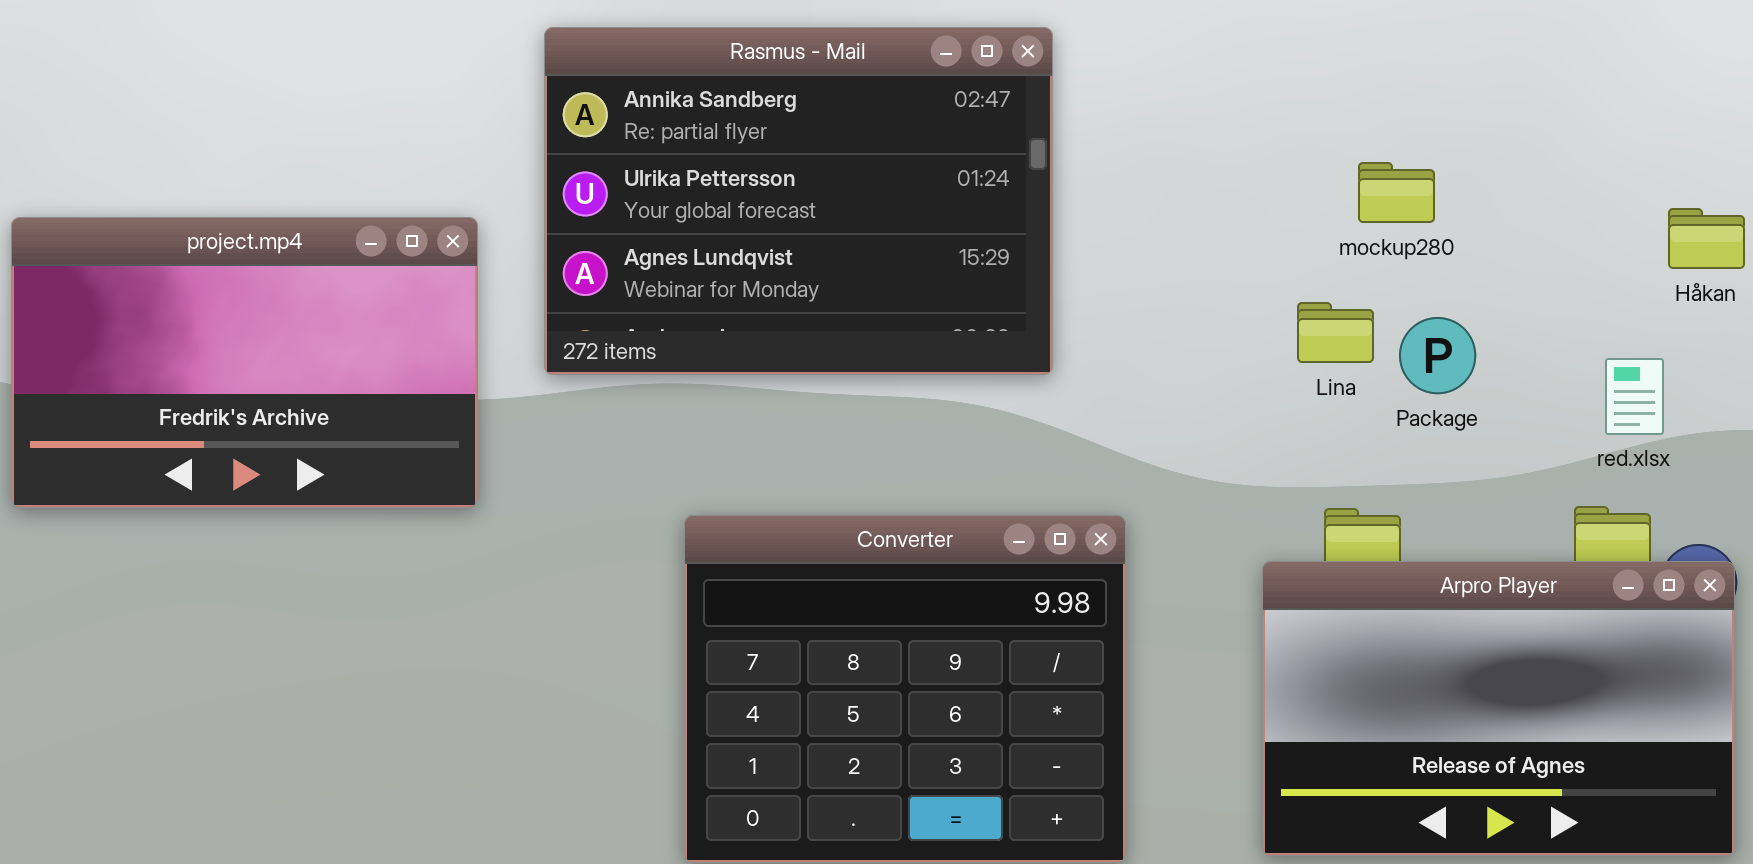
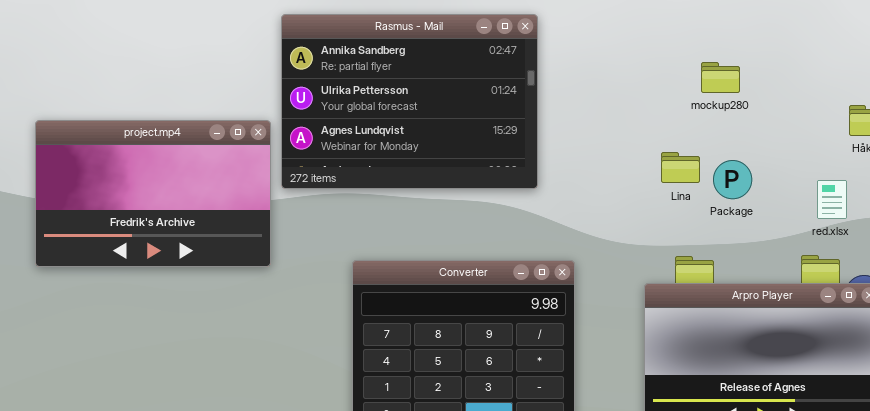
mockup280: [1358,162,1435,223] -> [701,62,740,93], moved
project.mp4: [11,217,478,508] -> [35,120,271,267], moved

